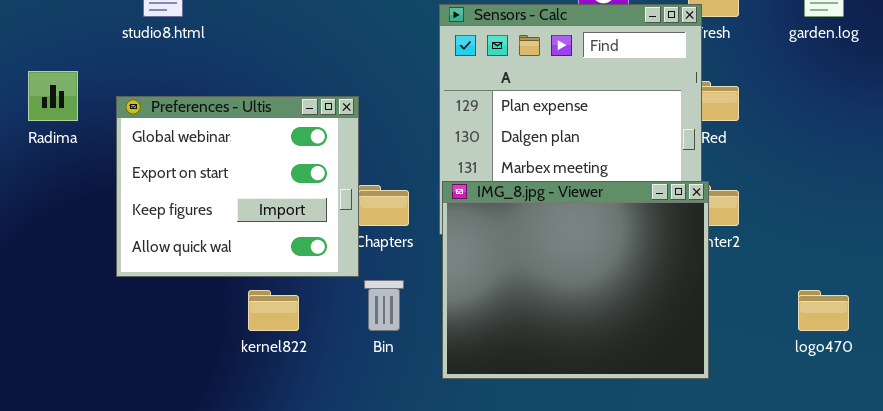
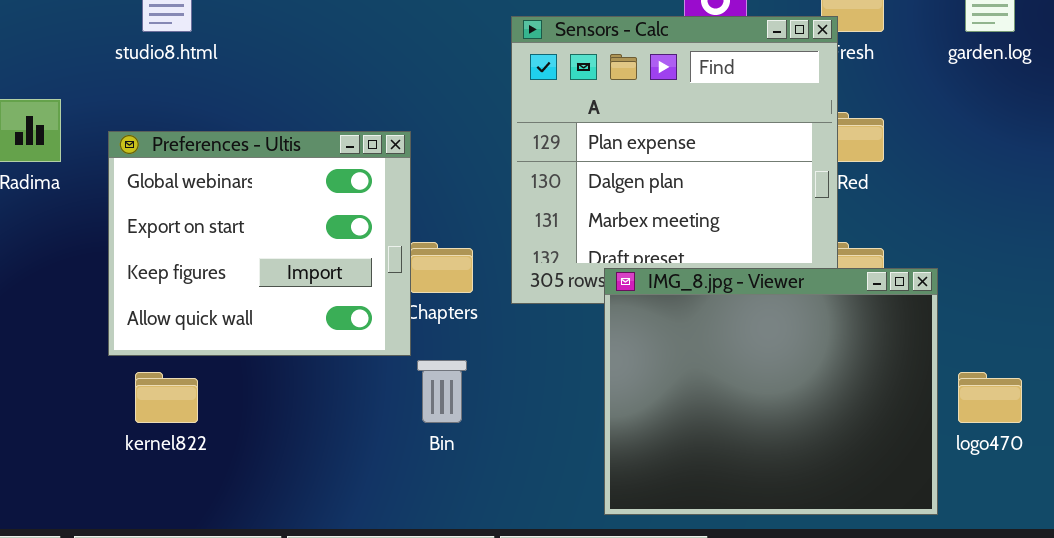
IMG_8.jpg - Viewer: [442,181,709,379] -> [604,268,938,515], moved
kernel822: [248,290,299,331] -> [135,372,198,423], moved

